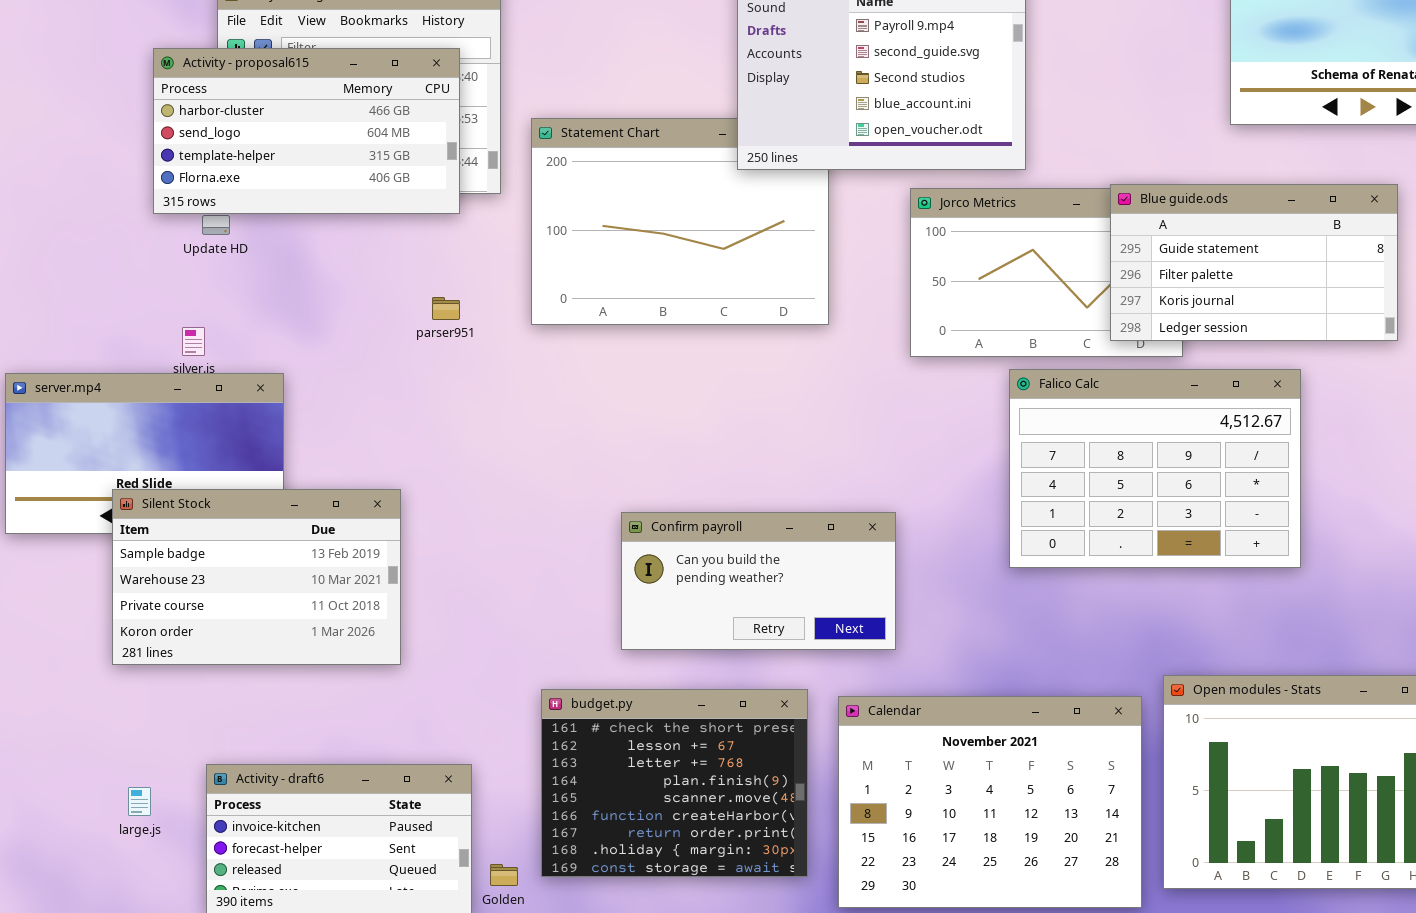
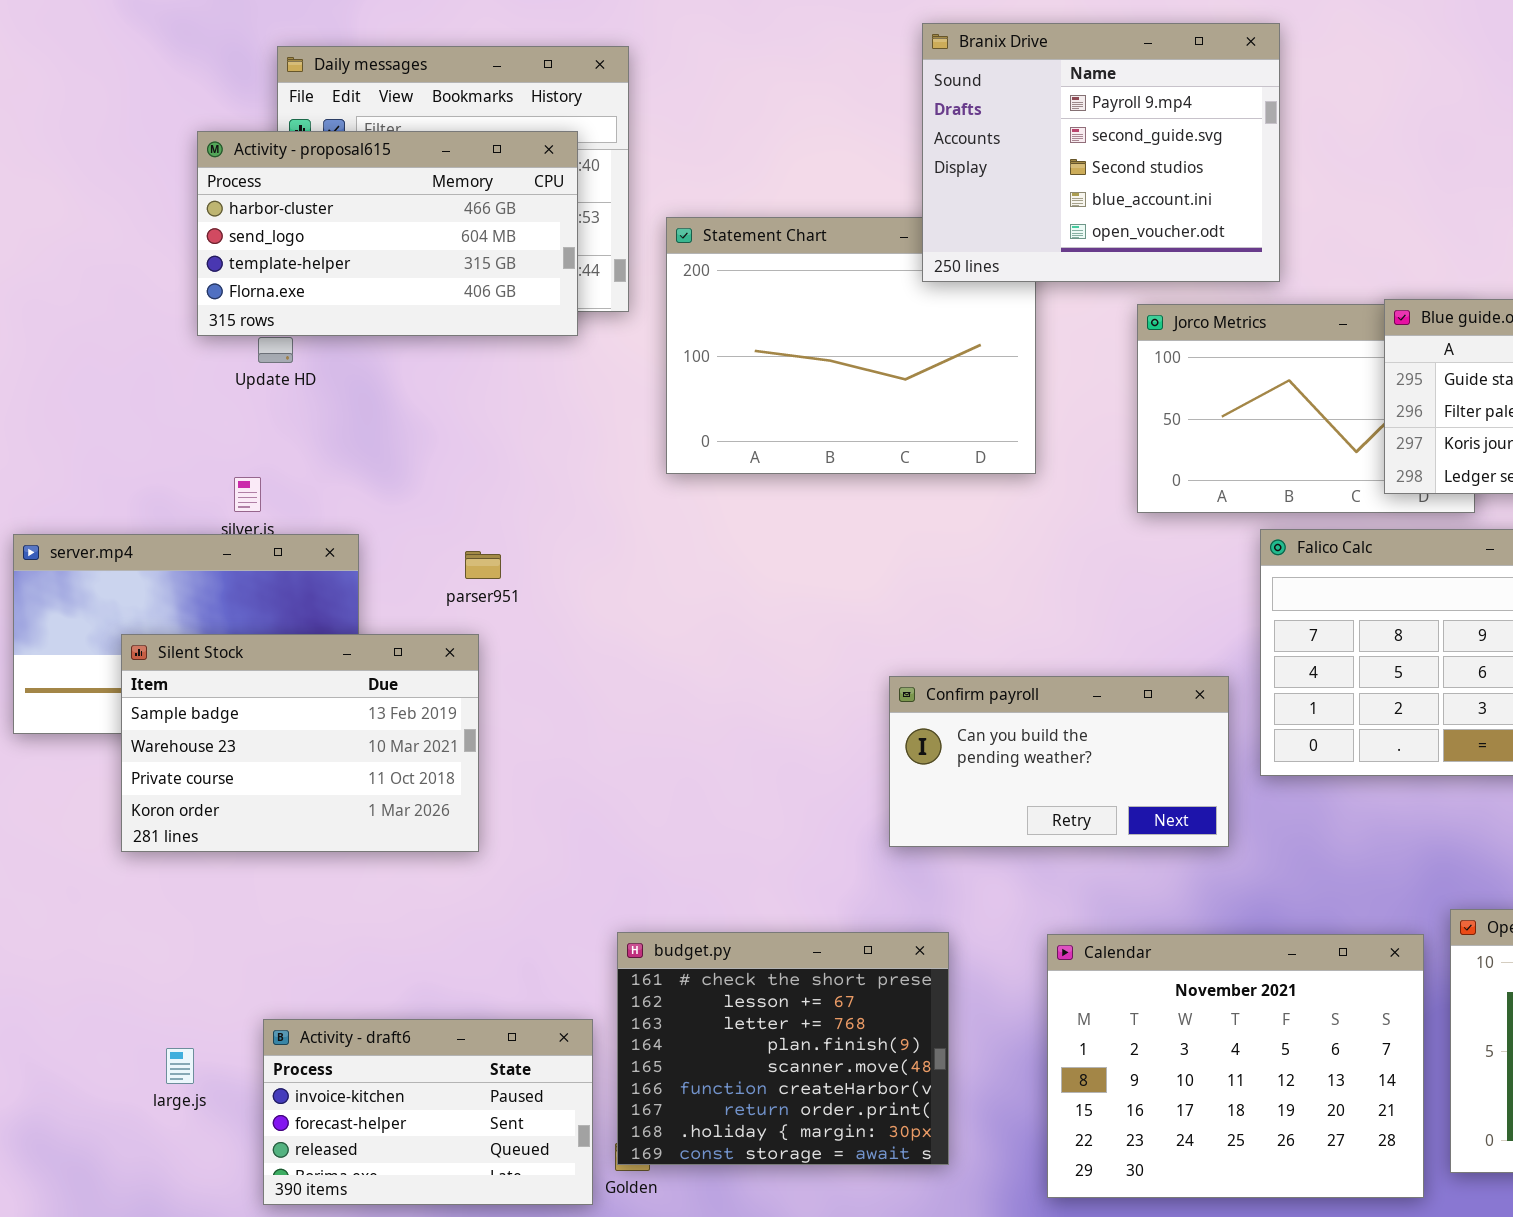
parser951: [432,297,460,320] -> [465,551,501,579], moved
Silent Stock: [112,489,401,665] -> [121,634,479,852], moved
Confirm payroll: [621,512,896,650] -> [889,676,1229,847], moved
budget.py: [541,689,808,877] -> [617,932,949,1165], moved

